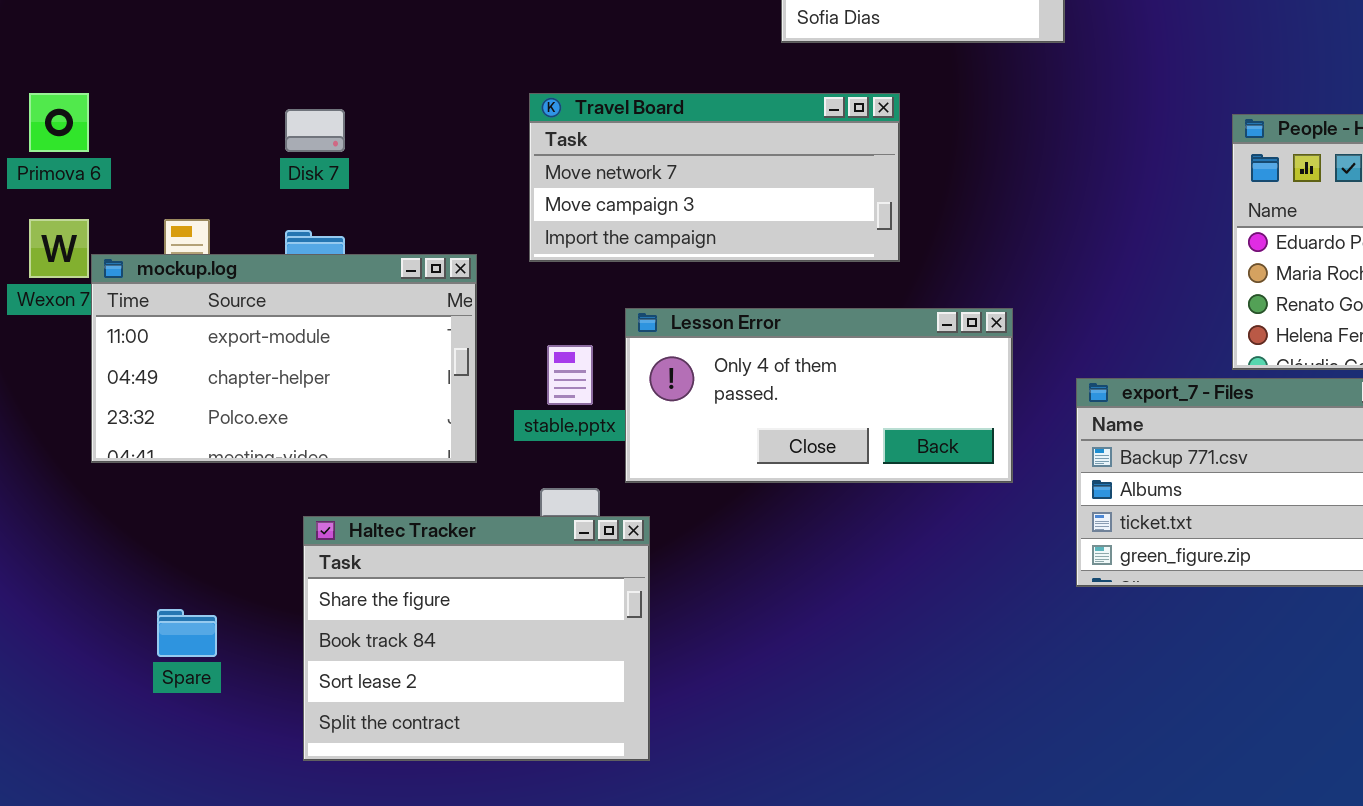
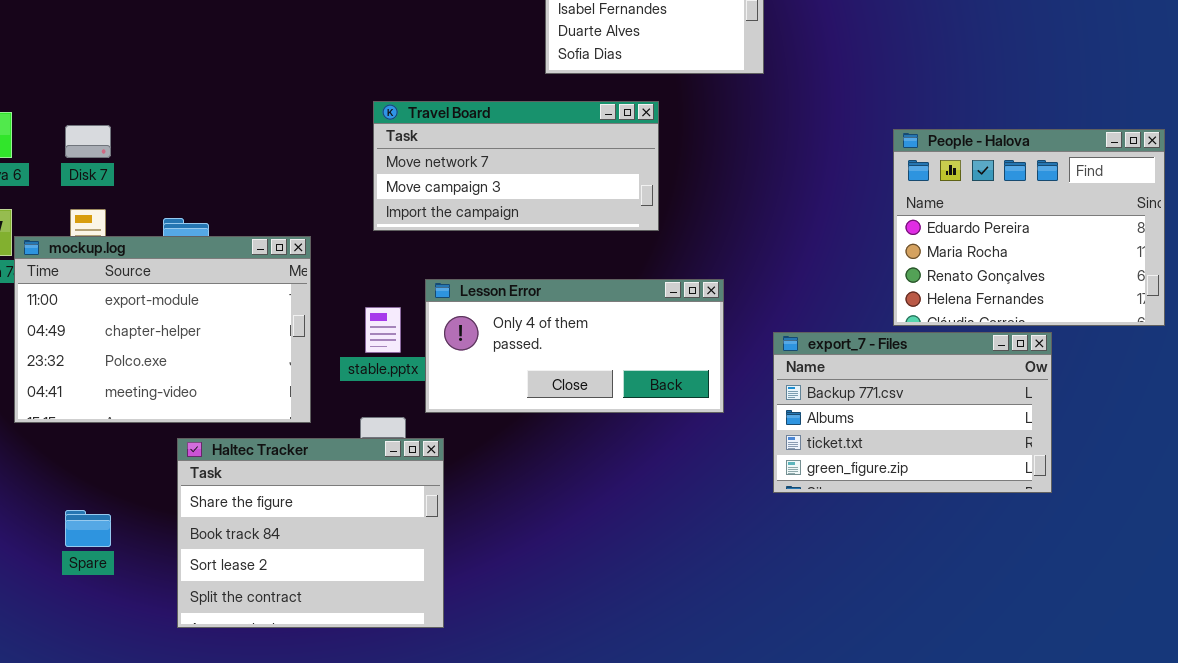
Travel Board: [529,93,900,262] -> [373,101,659,231], moved
Disk 7: [285,109,345,152] -> [65,125,111,158], moved
mockup.log: [91,254,477,463] -> [14,236,311,423], resized

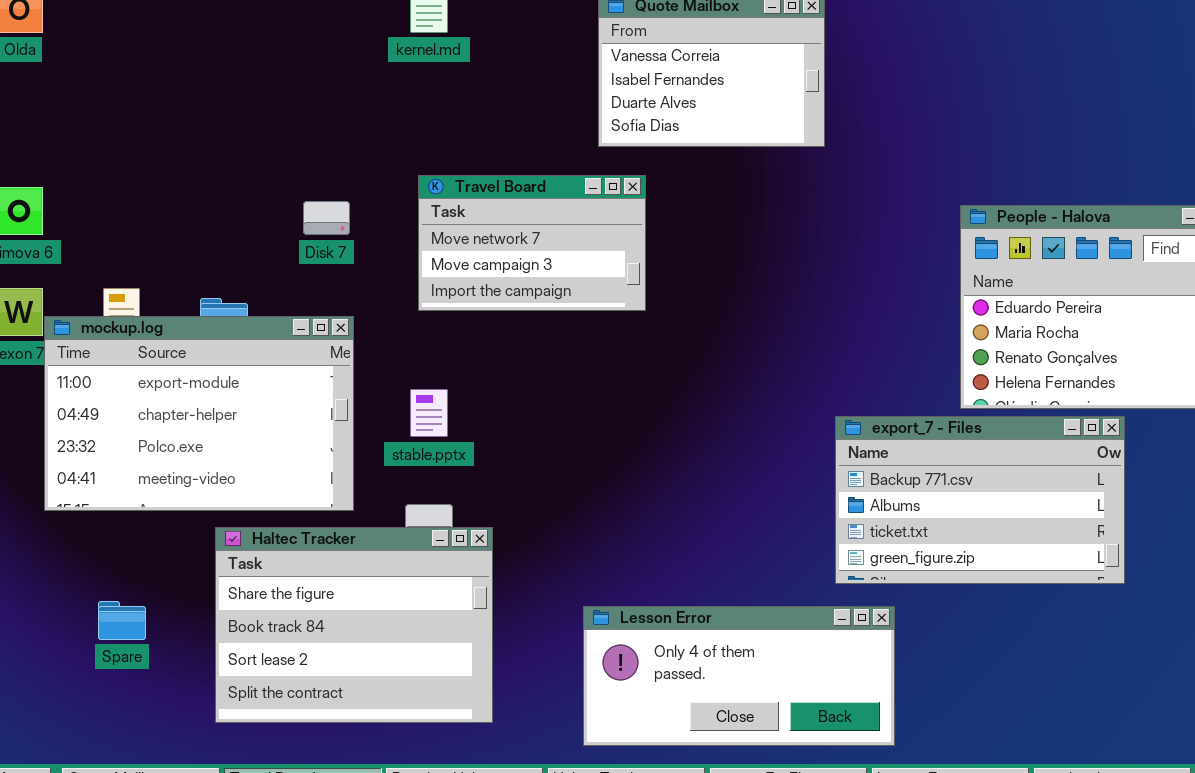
Travel Board: [373,101,659,231] -> [418,175,646,311], resized
Disk 7: [65,125,111,158] -> [303,201,350,235], moved
Lesson Error: [425,279,724,413] -> [583,606,895,746], moved

